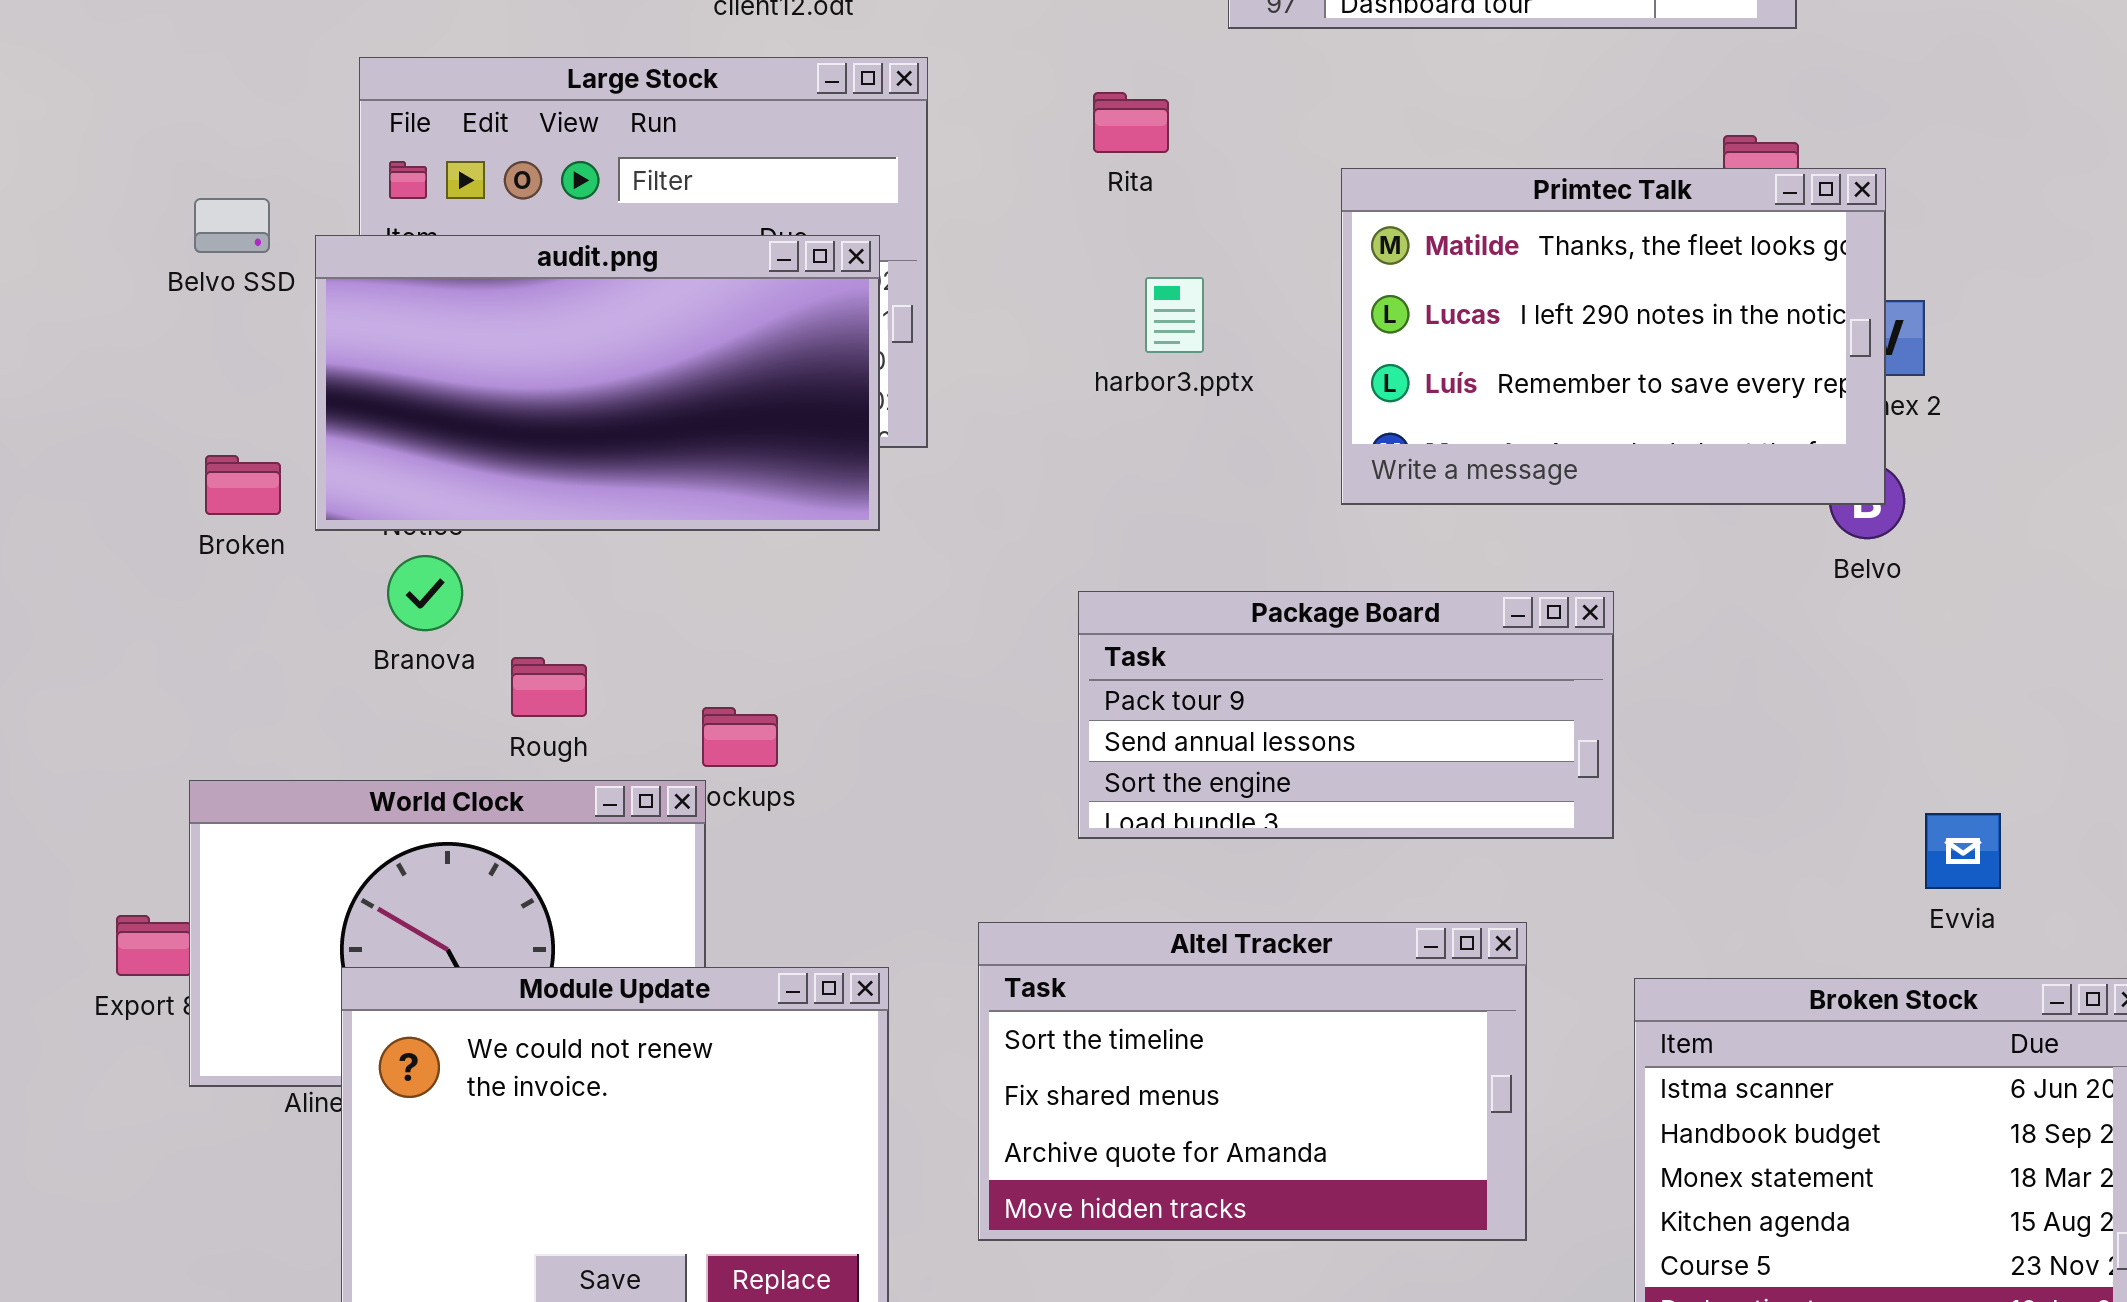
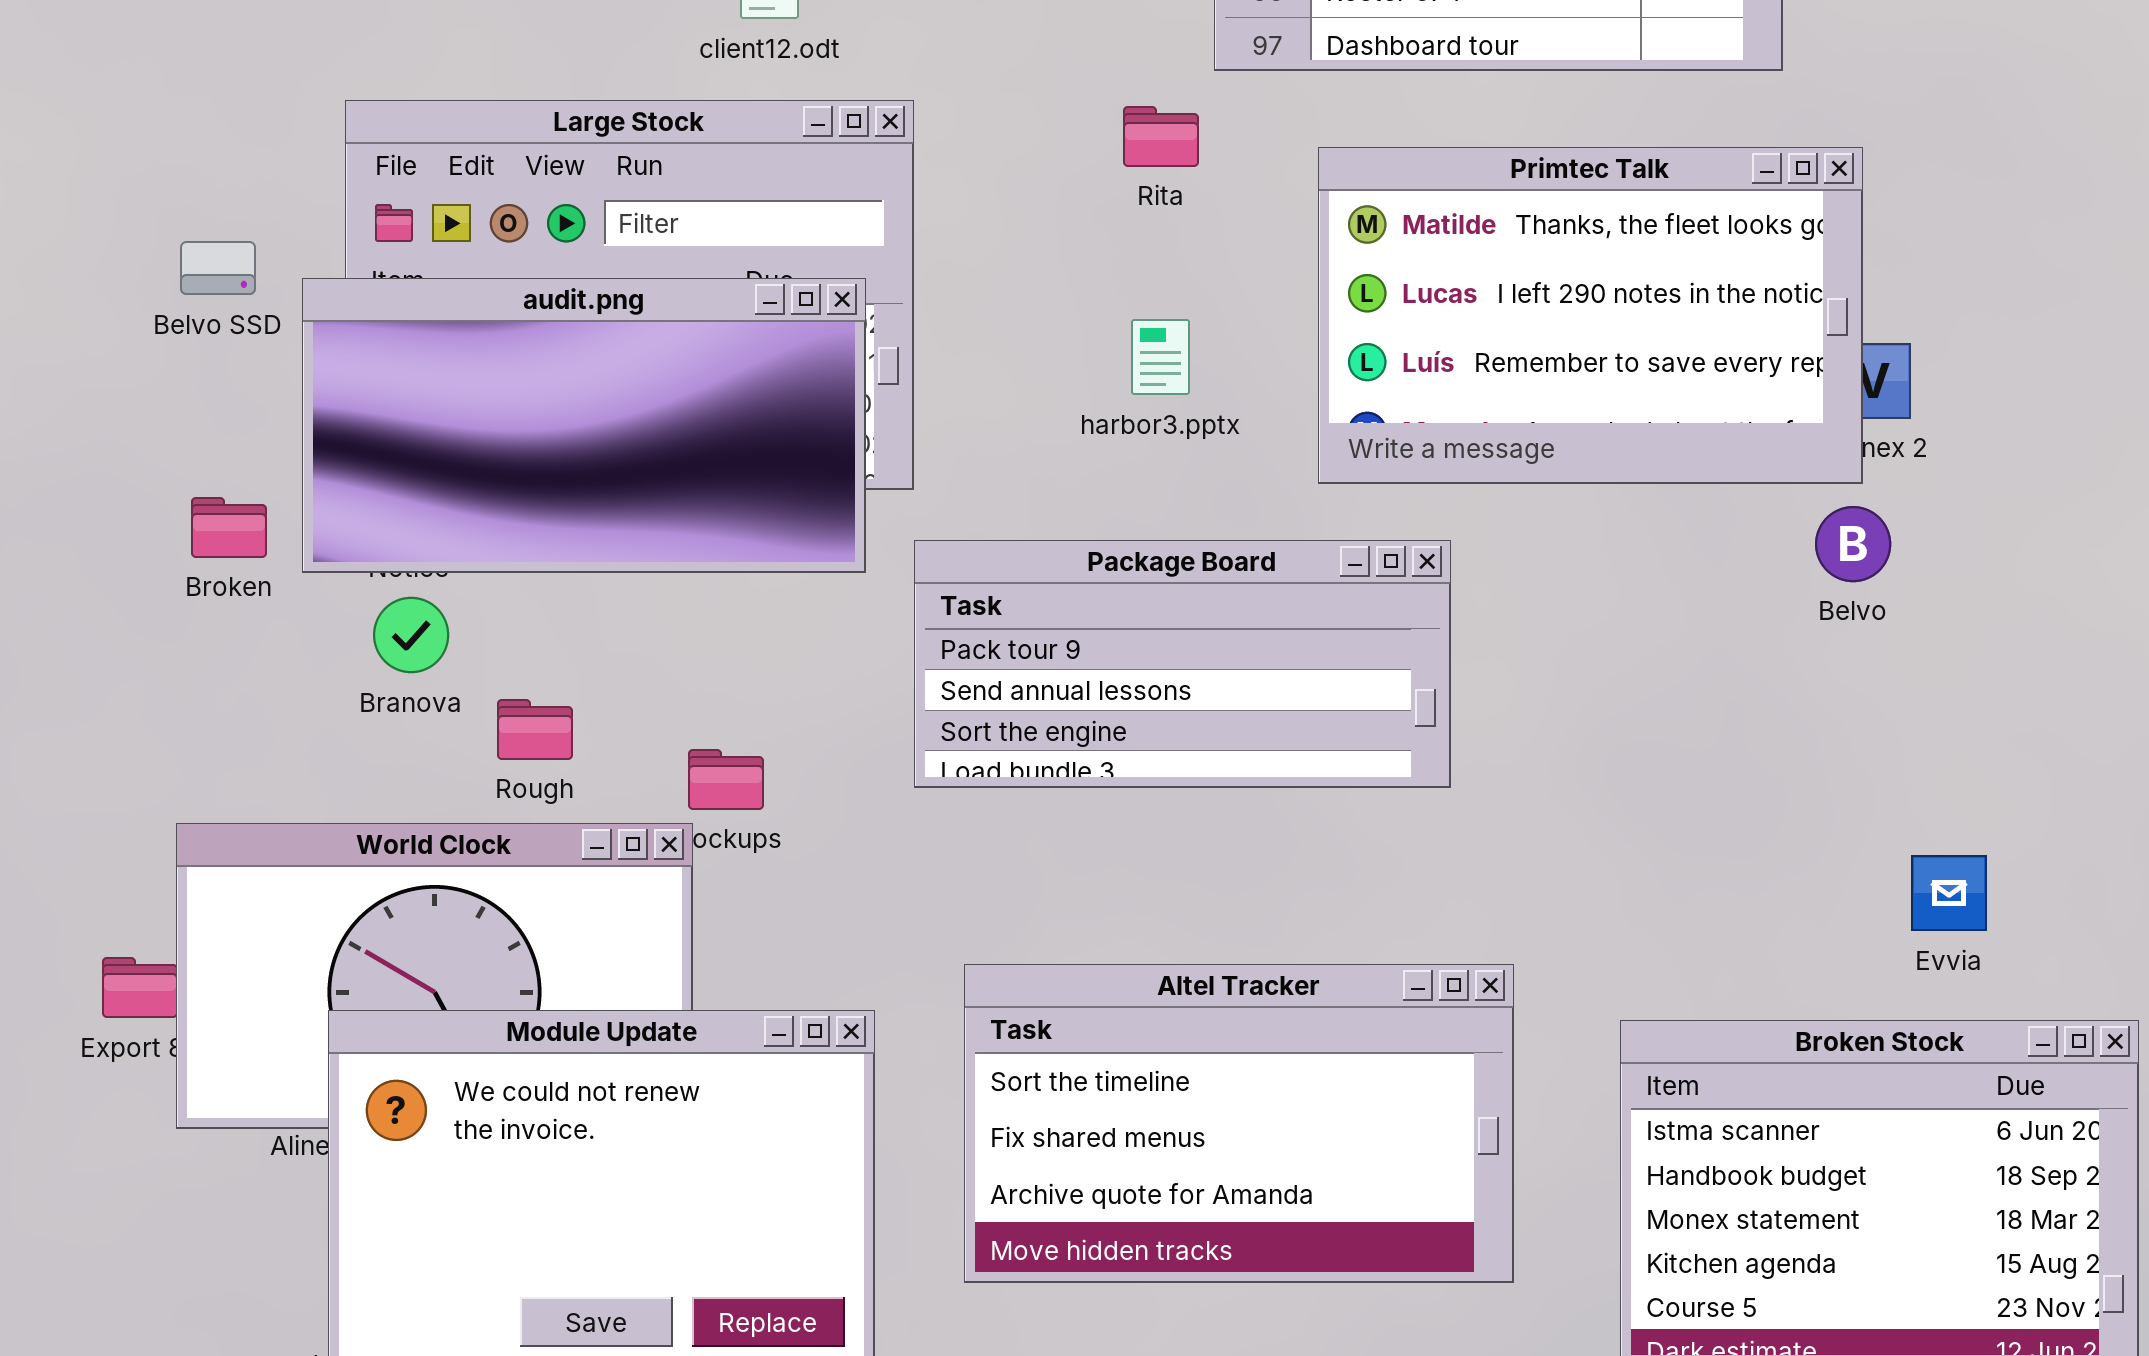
Rita: [1093,92,1169,153] -> [1123,106,1199,167], moved
Primtec Talk: [1341,168,1886,505] -> [1318,147,1863,484], moved
Package Board: [1078,591,1614,839] -> [914,540,1451,788], moved

